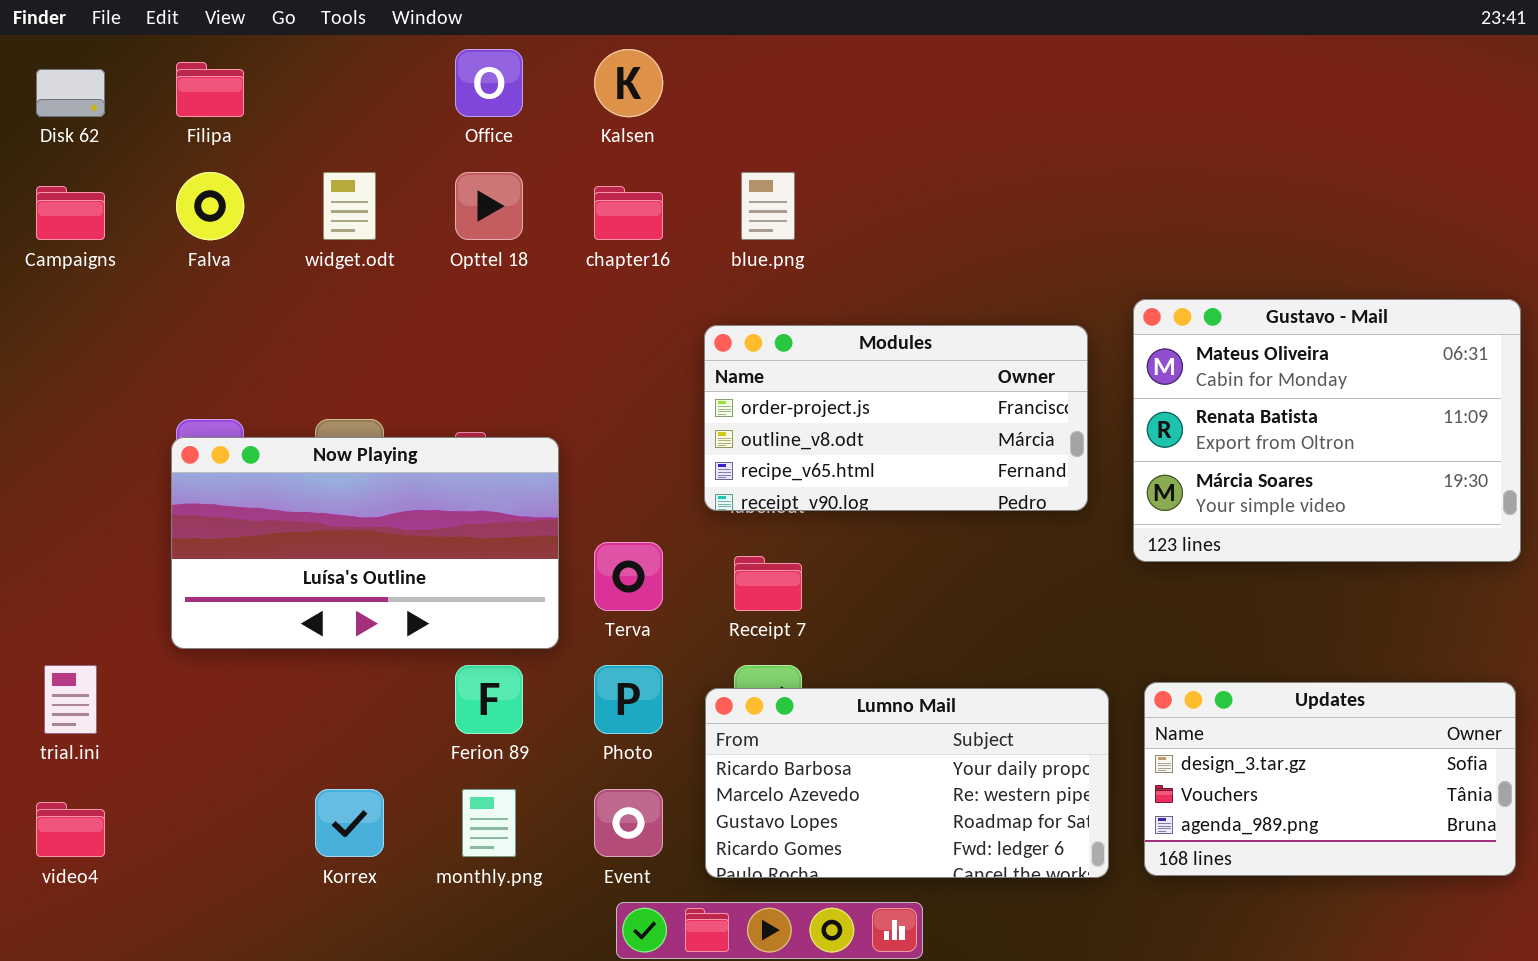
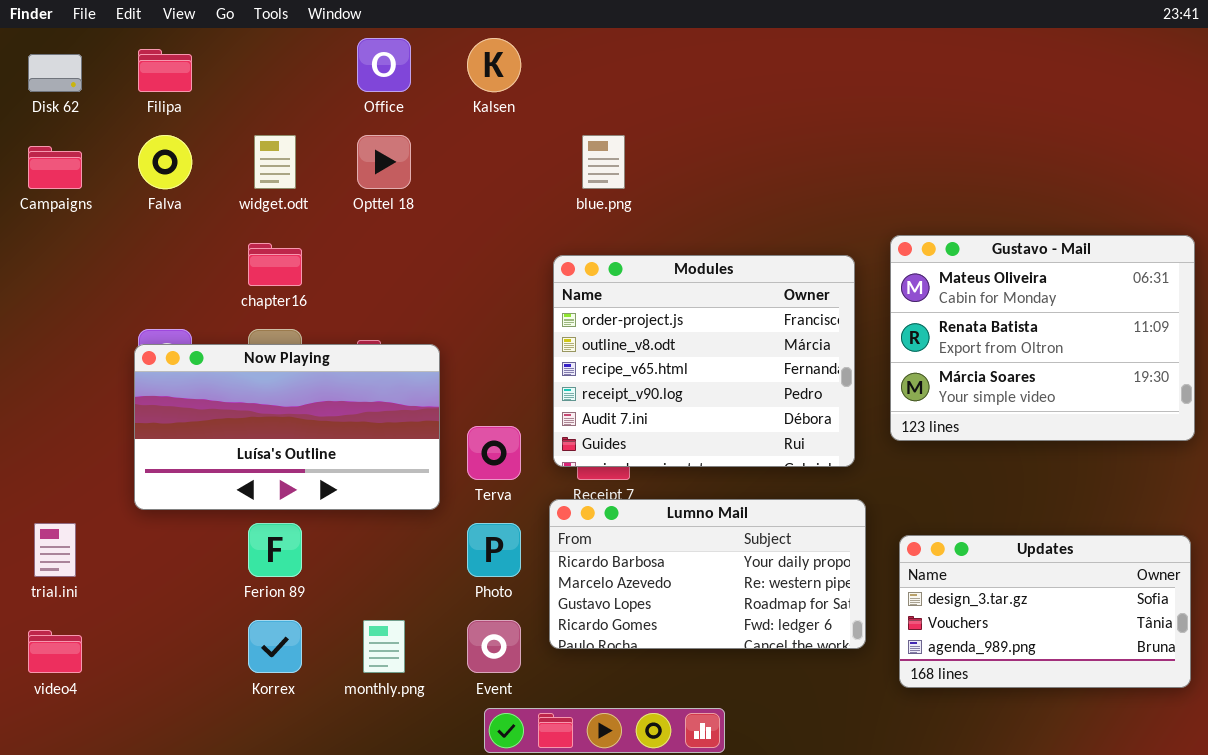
chapter16: [594,186,663,240] -> [248,243,302,286], moved
Modules: [704,325,1088,511] -> [553,255,855,467], resized
Ferion 89: [455,665,523,734] -> [248,523,302,577], moved
Lumno Mail: [705,688,1109,878] -> [549,499,866,649], moved

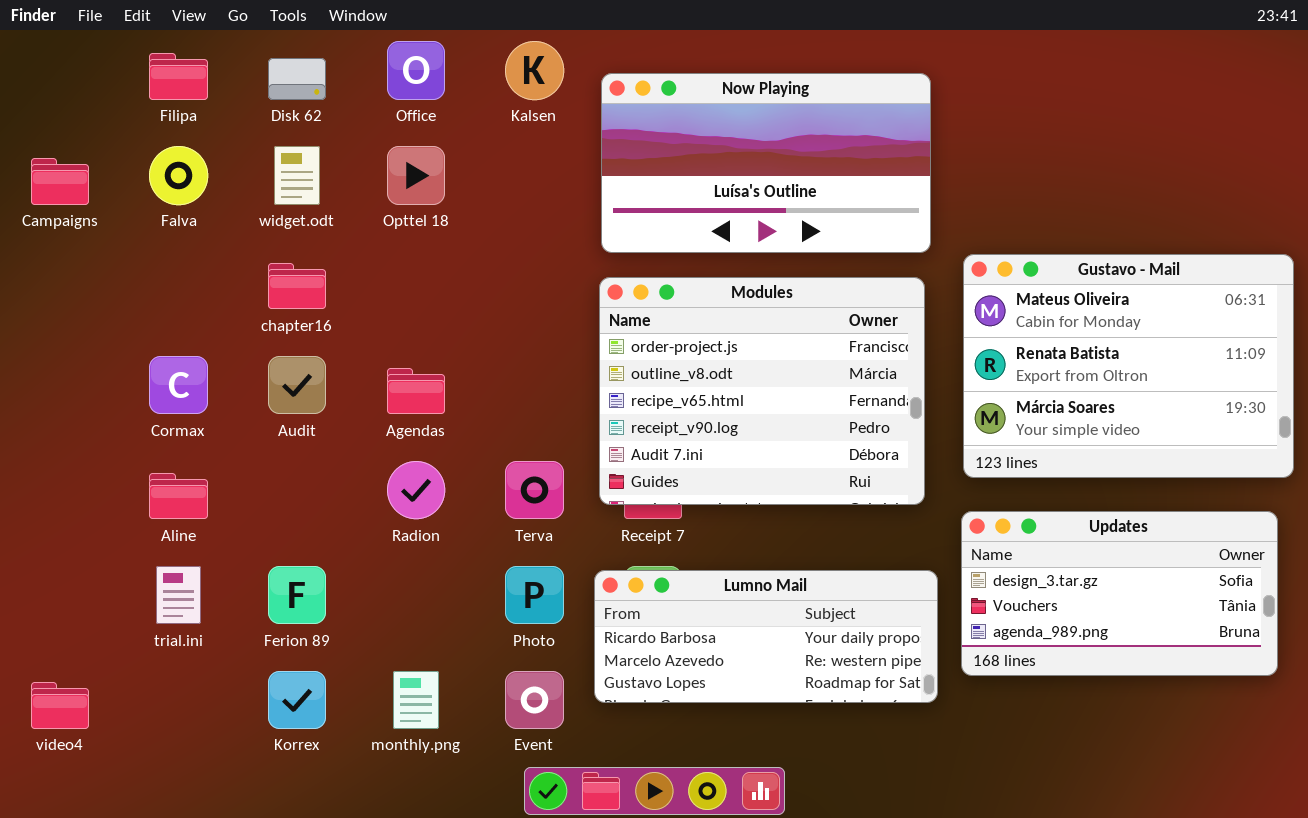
Disk 62: [28,54,82,92] -> [268,58,326,100], moved
Now Playing: [134,344,440,510] -> [601,73,931,253], moved
Lumno Mail: [549,499,866,649] -> [594,570,938,703], resized
trial.ini: [34,523,76,577] -> [156,566,201,624], moved
Updates: [899,535,1191,688] -> [961,511,1278,676], moved

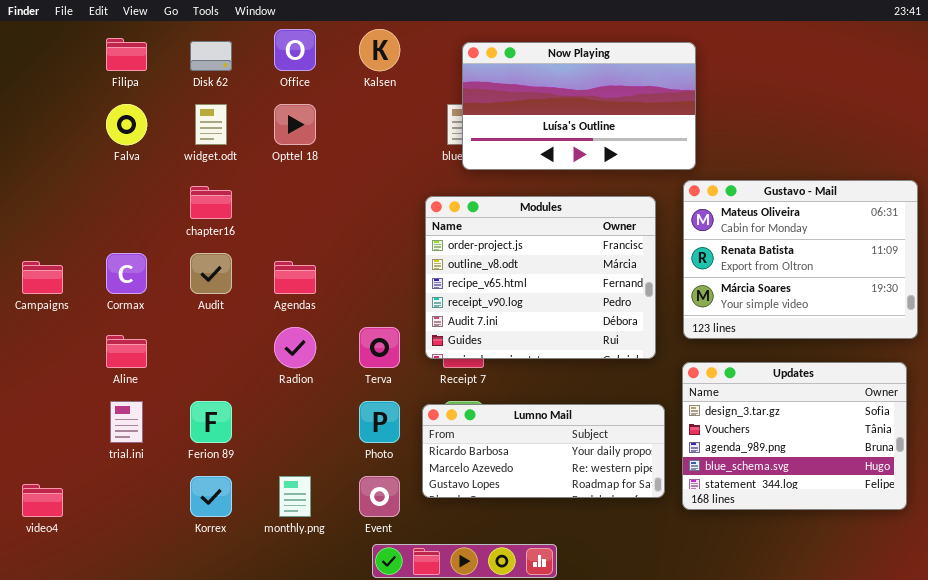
Now Playing: [601,73,931,253] -> [462,42,696,170], moved
Campaigns: [31,158,89,205] -> [22,261,63,294], moved
Updates: [961,511,1278,676] -> [682,362,907,510], resized

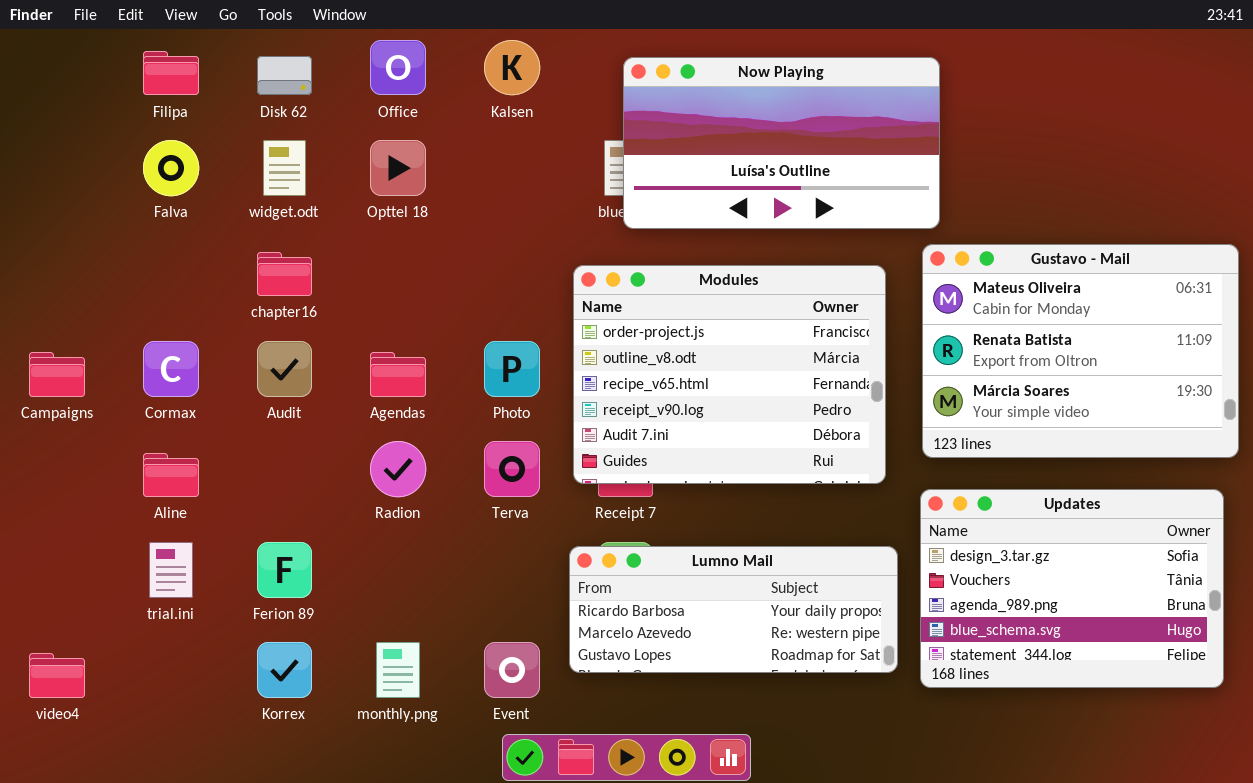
Photo: [359,401,400,443] -> [484,341,540,397], moved

